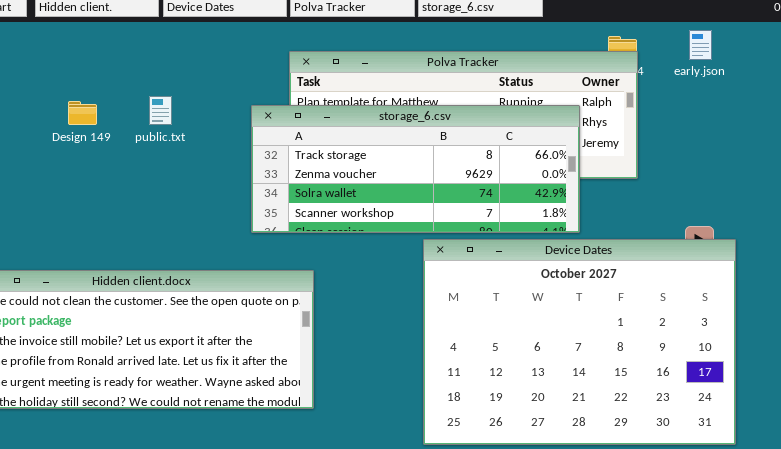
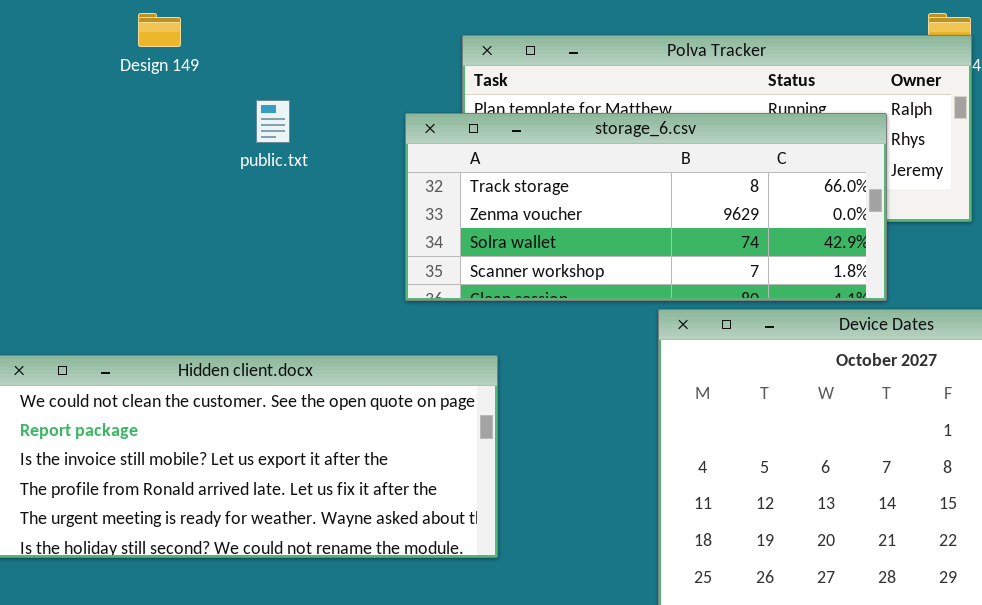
Design 149: [68,101,97,125] -> [138,13,181,47], moved

